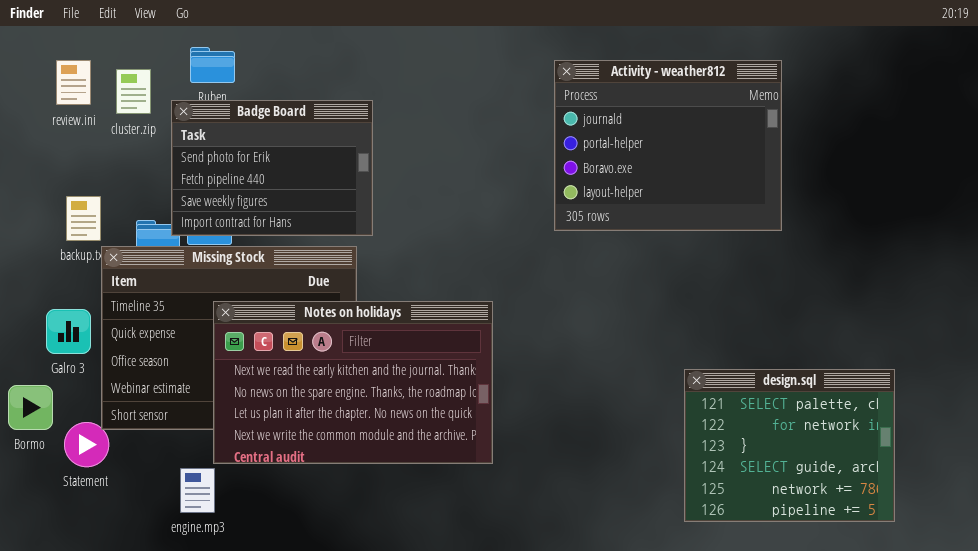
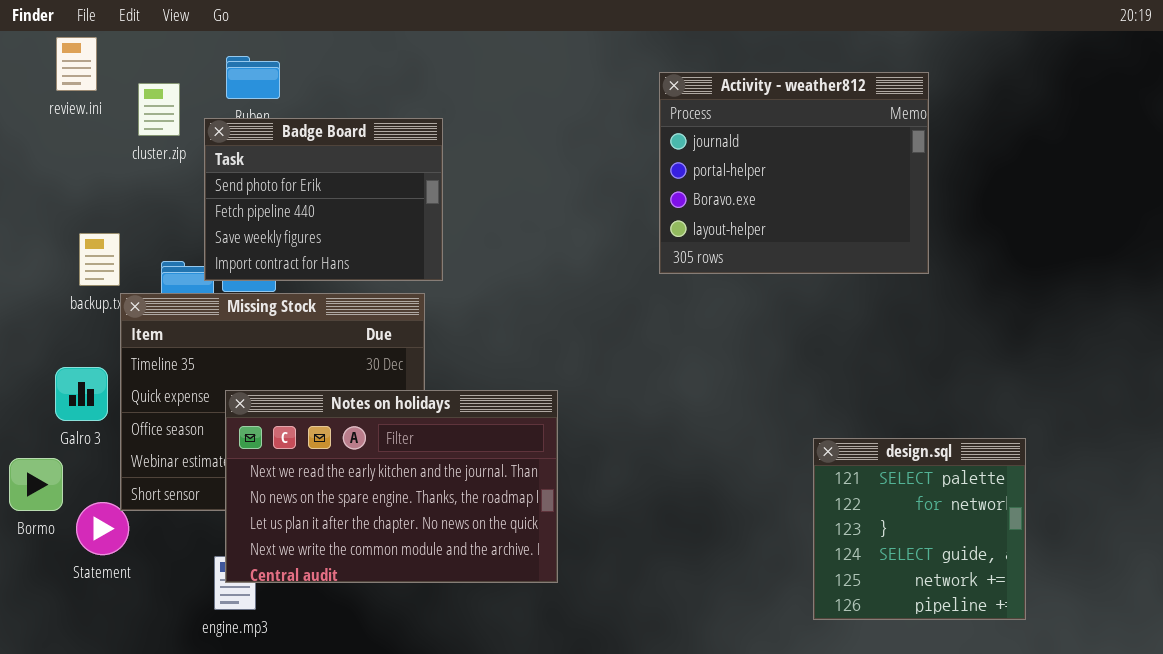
review.ini: [56,60,91,105] -> [56,37,97,91], moved
Notes on holidays: [213,301,493,464] -> [225,390,558,583], moved
design.sql: [684,369,895,522] -> [813,438,1026,620], resized

